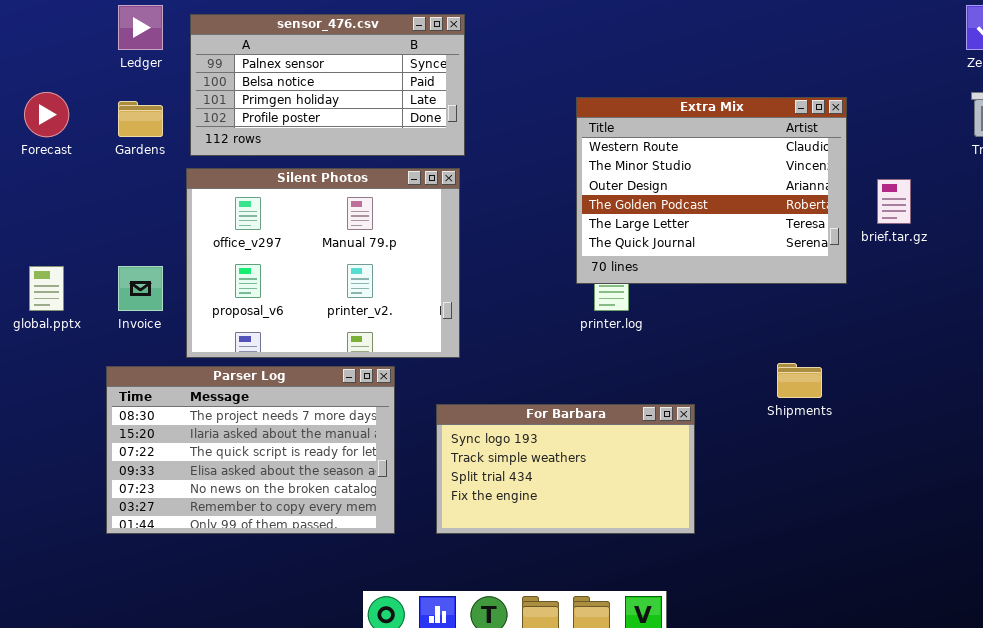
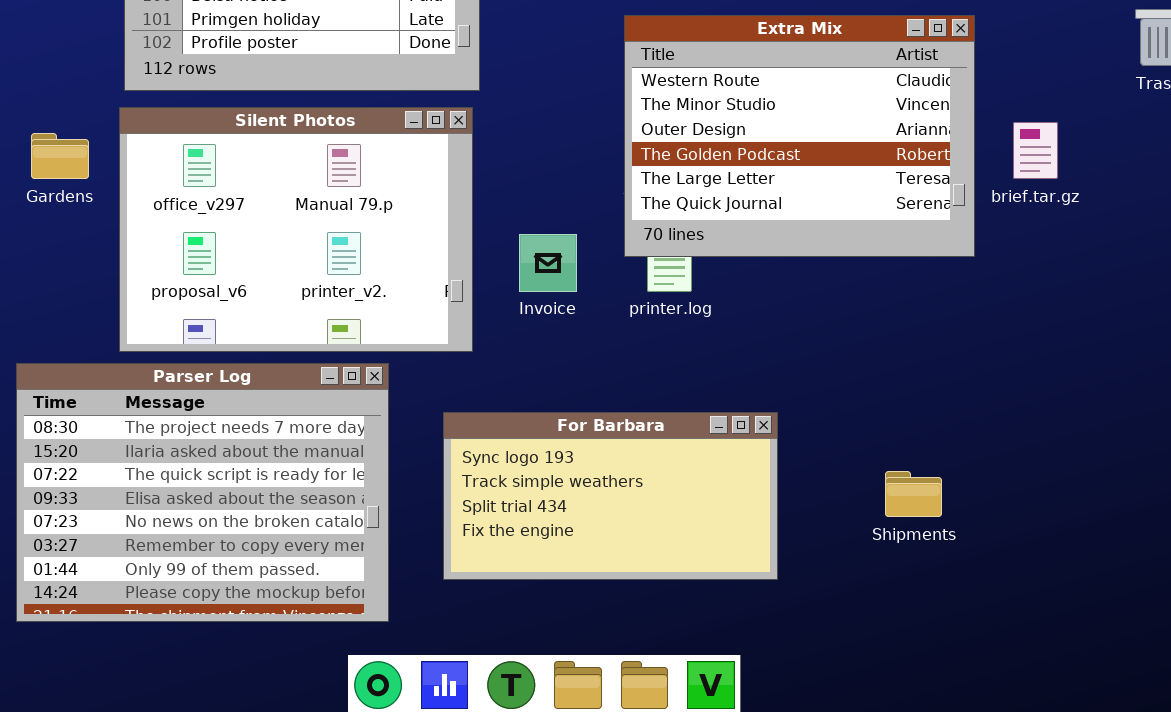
Gardens: [118,101,163,137] -> [31,133,89,179], moved
Invoice: [118,266,163,311] -> [519,234,577,292], moved
Shipments: [777,363,822,398] -> [885,471,942,517], moved
Parser Log: [106,366,395,534] -> [16,363,389,622], resized

